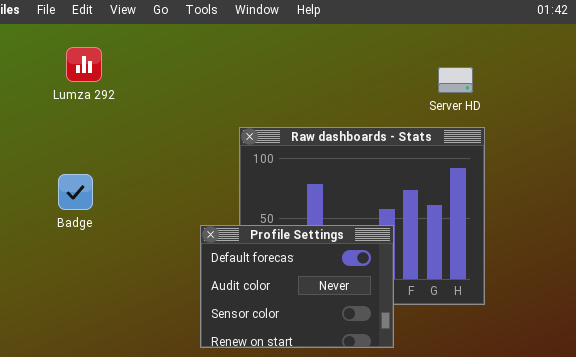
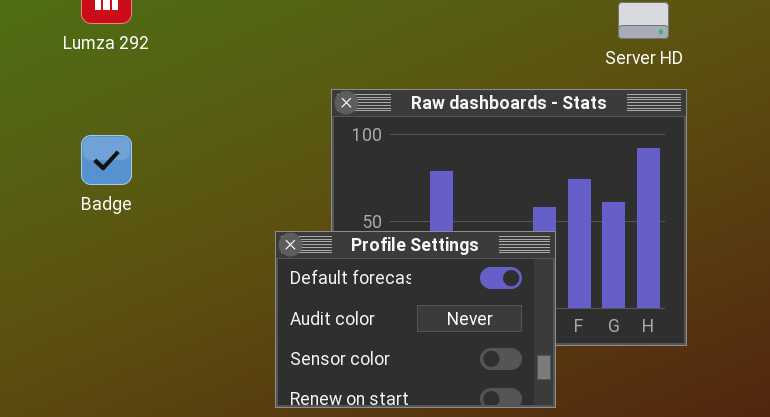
Badge: [58,174,93,210] -> [81,135,132,185], moved

